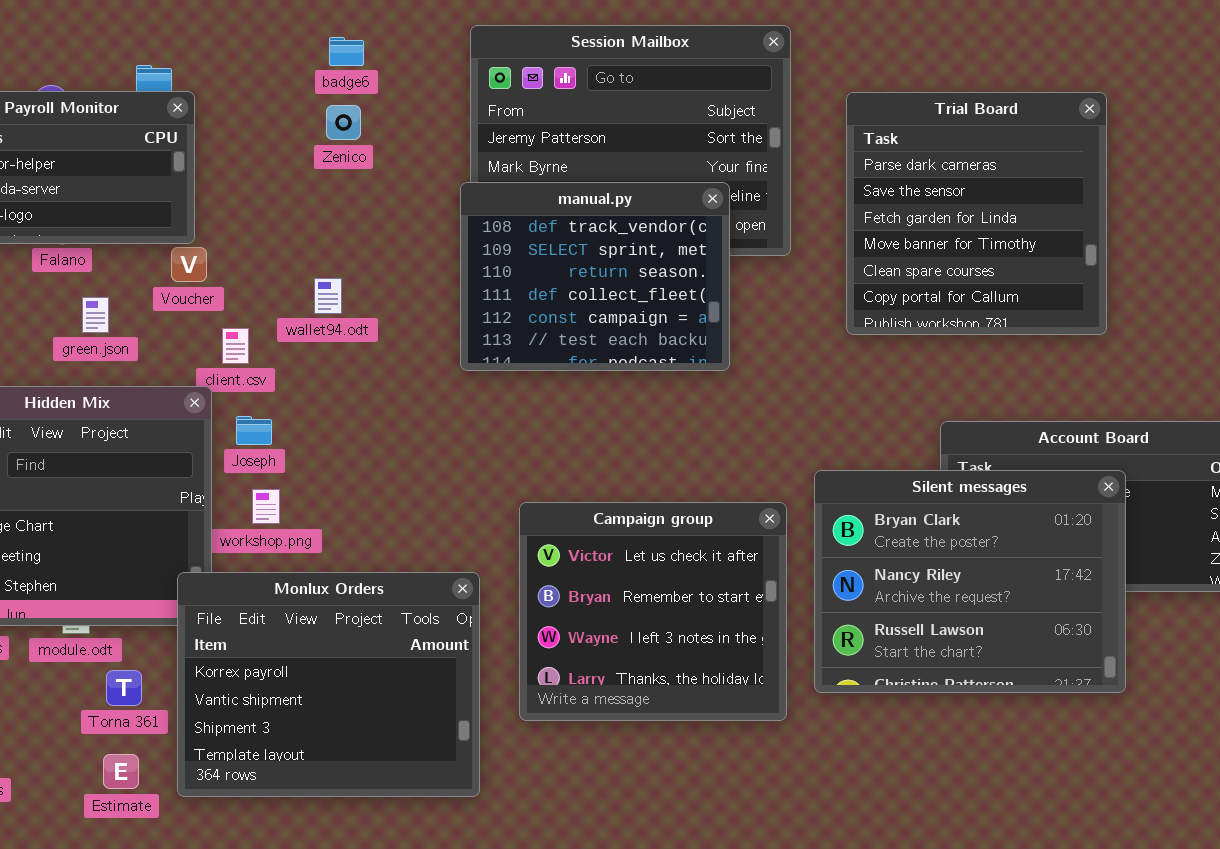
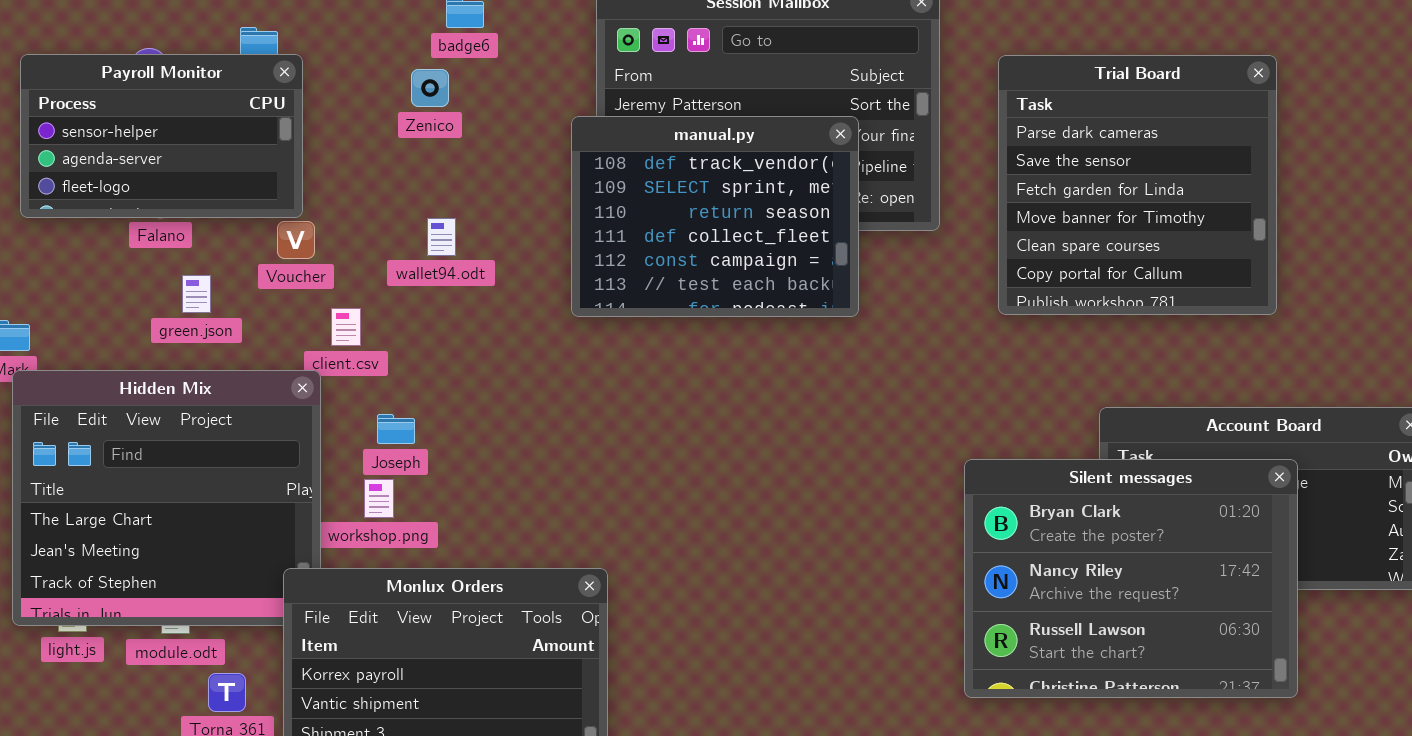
Zenico: [326,105,361,140] -> [411,69,449,107], moved
manual.py: [460,182,730,371] -> [571,116,859,317], moved
wallet94.odt: [314,278,342,314] -> [427,218,456,256], moved
Joseph: [236,416,272,445] -> [377,414,415,444], moved
Campaign group: [519,502,787,721] -> none, closed

